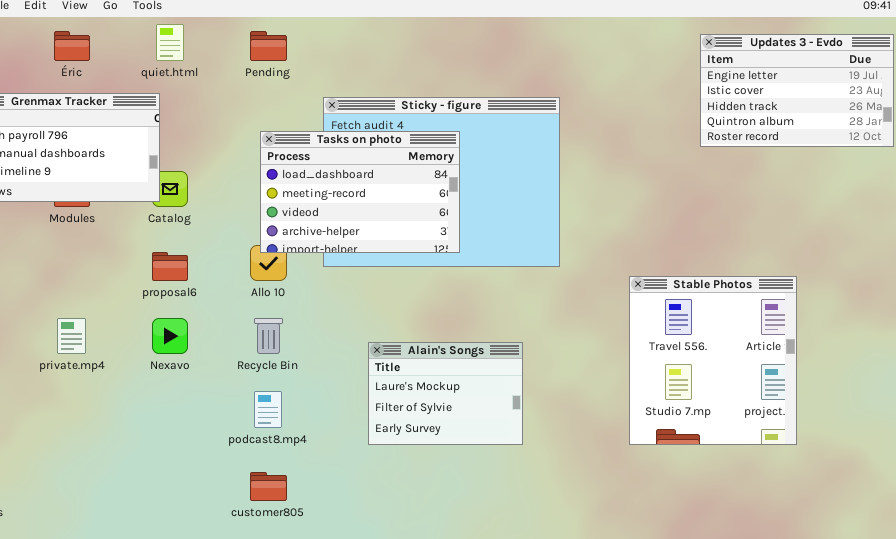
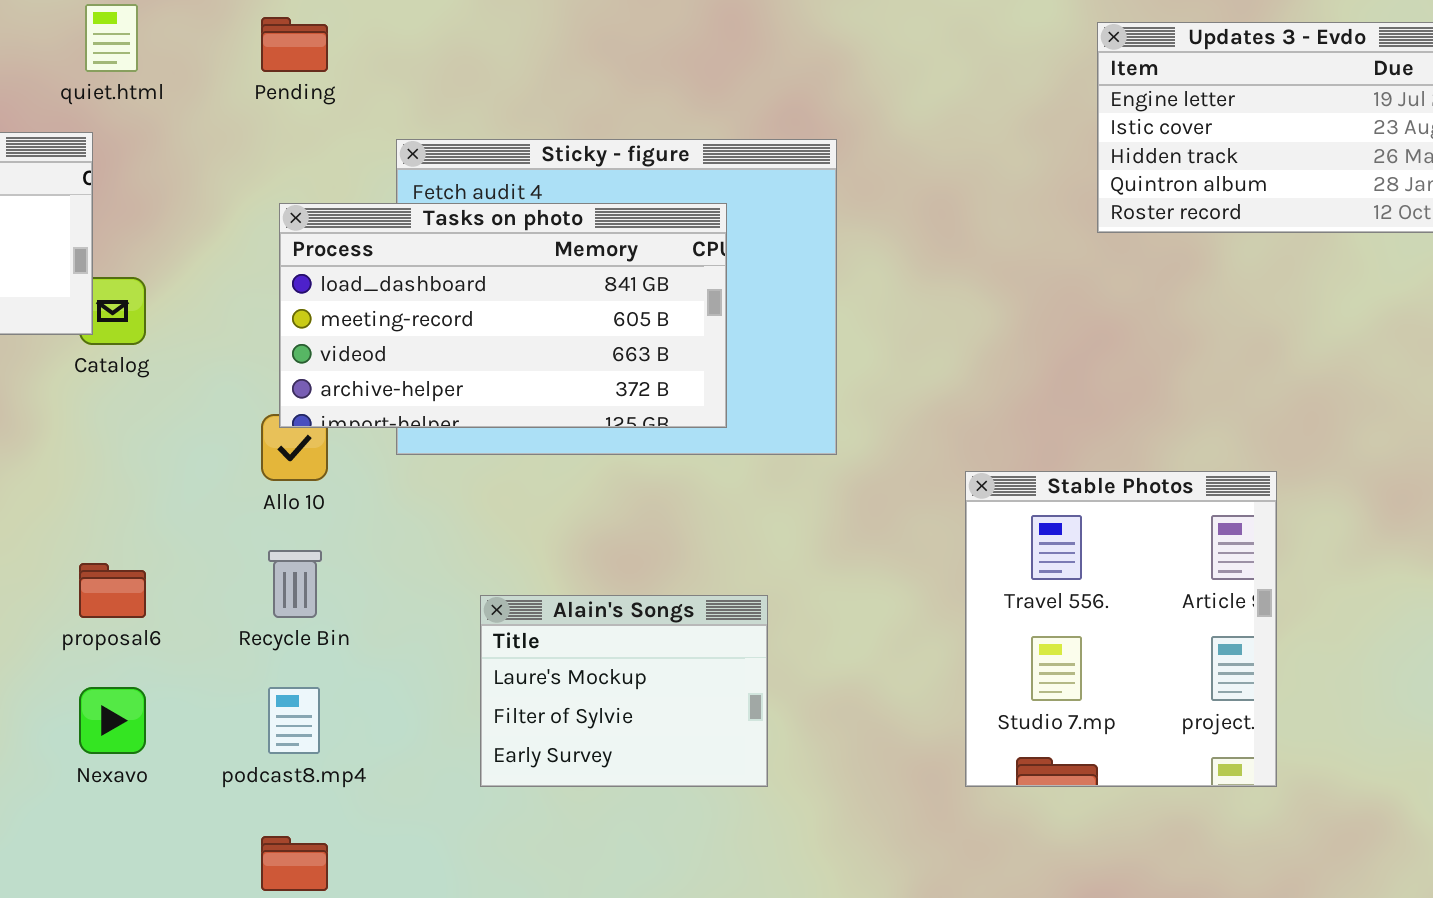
Tasks on photo: [260,131,460,253] -> [279,203,727,428], resized
proposal6: [152,252,188,281] -> [79,563,146,618], moved
Nexavo: [152,318,188,354] -> [79,687,146,754], moved

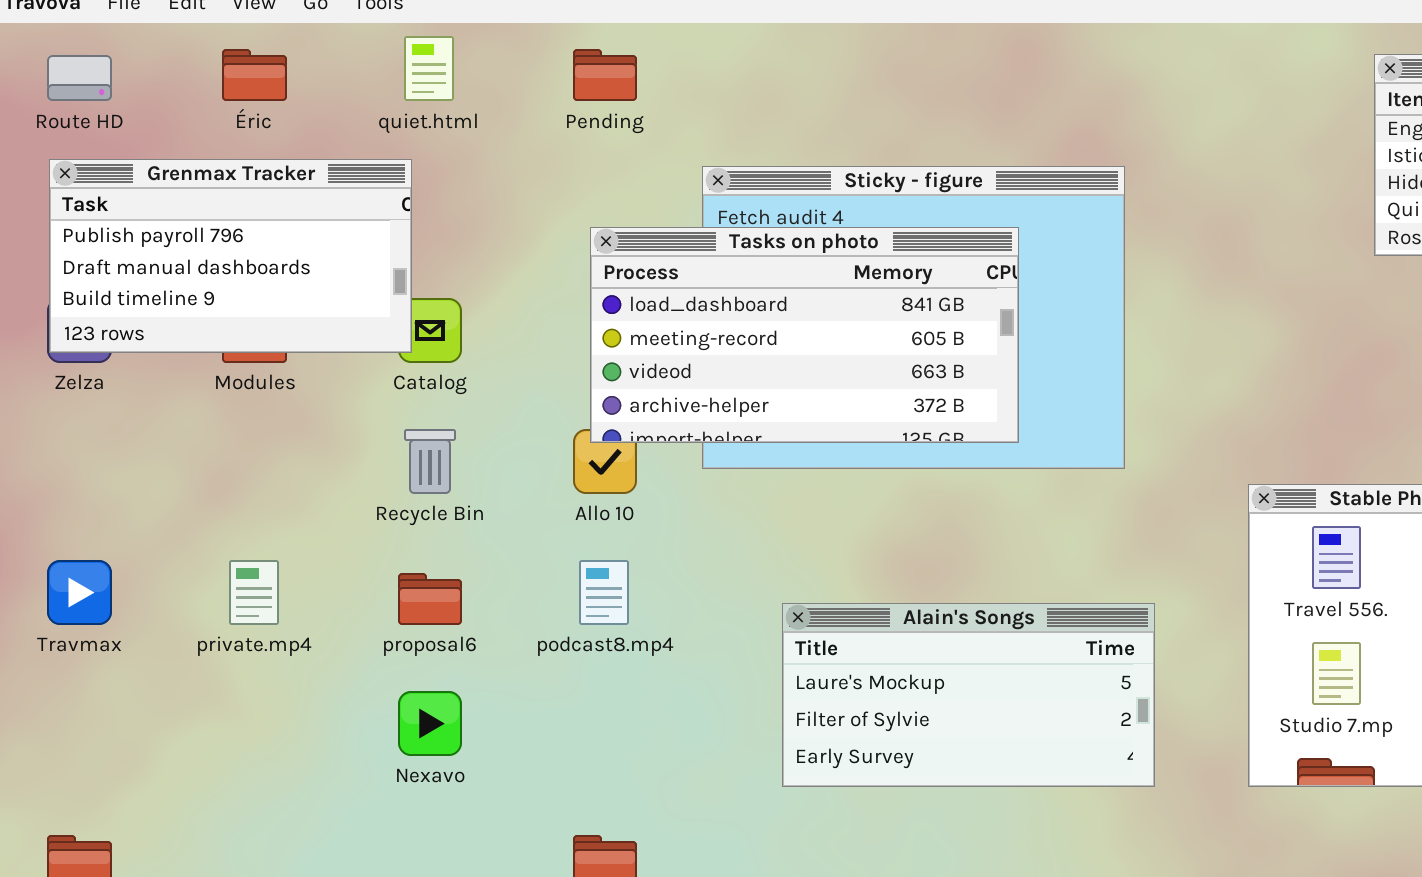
Recycle Bin: [268,550,322,618] -> [404,429,456,494], moved
Alain's Songs: [480,595,768,787] -> [782,603,1155,787], resized
podcast8.mp4: [268,687,320,754] -> [579,560,629,625], moved

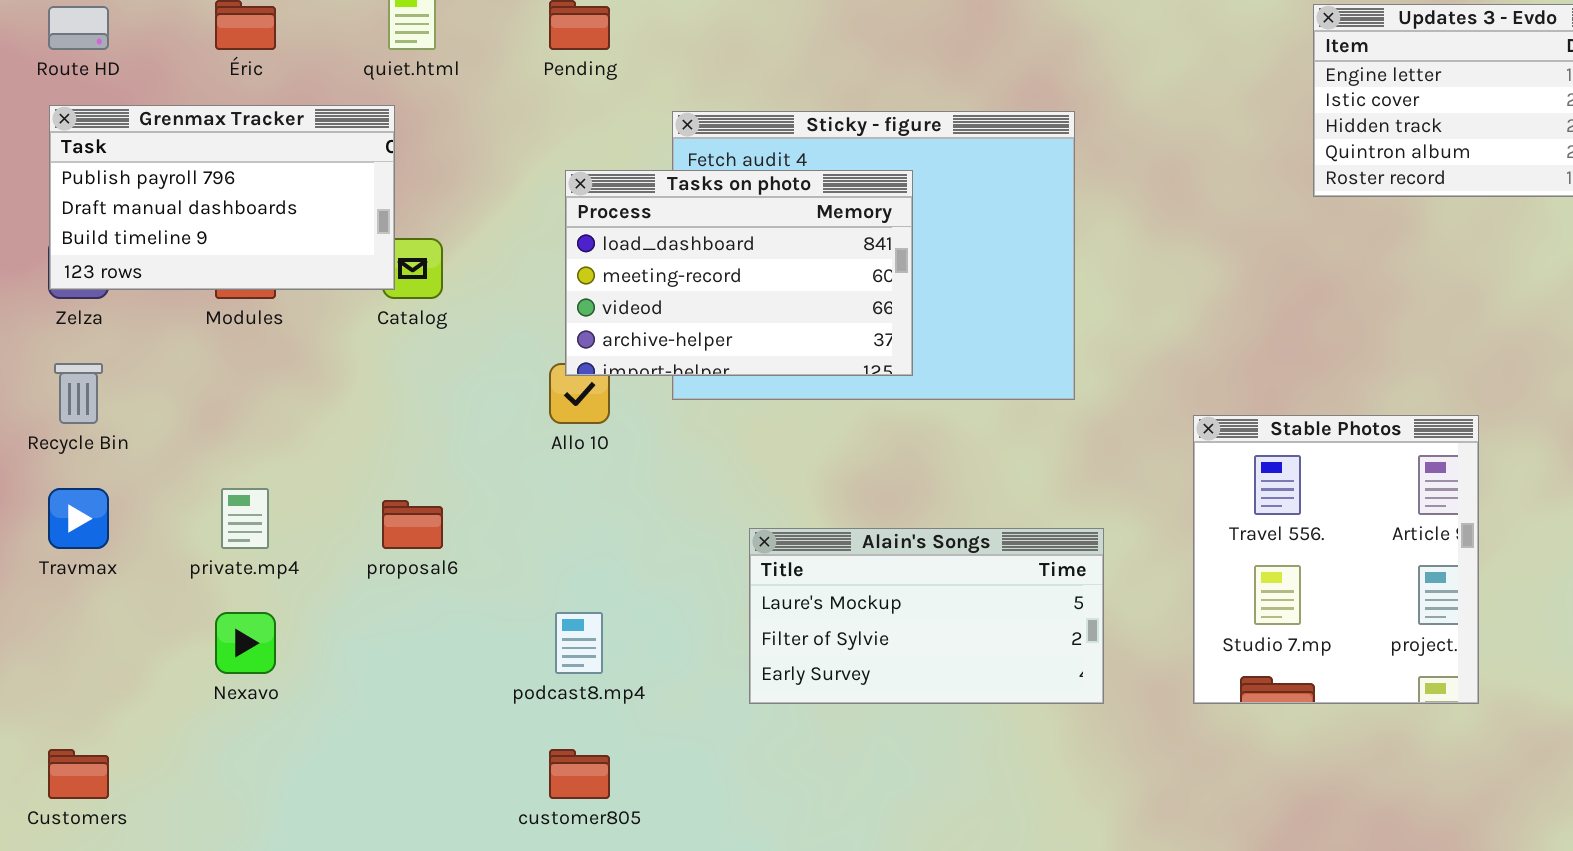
Tasks on photo: [590,227,1019,443] -> [565,170,913,376], resized
Recycle Bin: [404,429,456,494] -> [54,363,103,424], moved
podcast8.mp4: [579,560,629,625] -> [555,612,603,674], moved
Nexavo: [398,691,462,756] -> [215,612,276,674], moved

